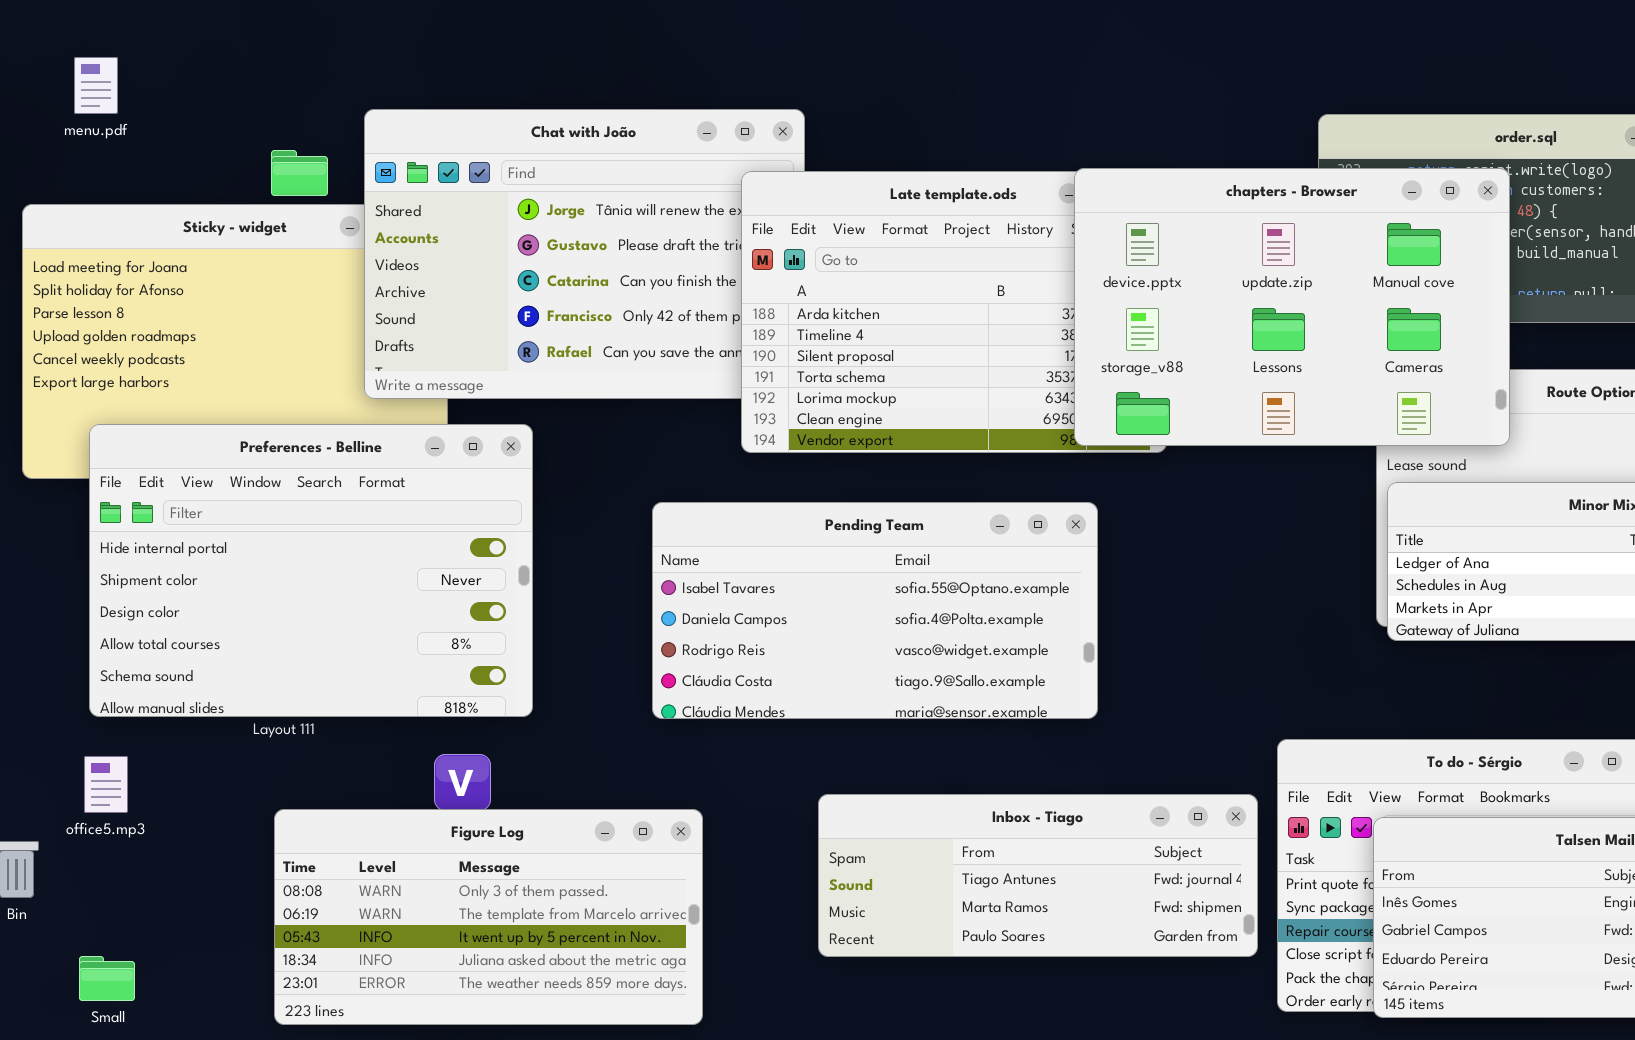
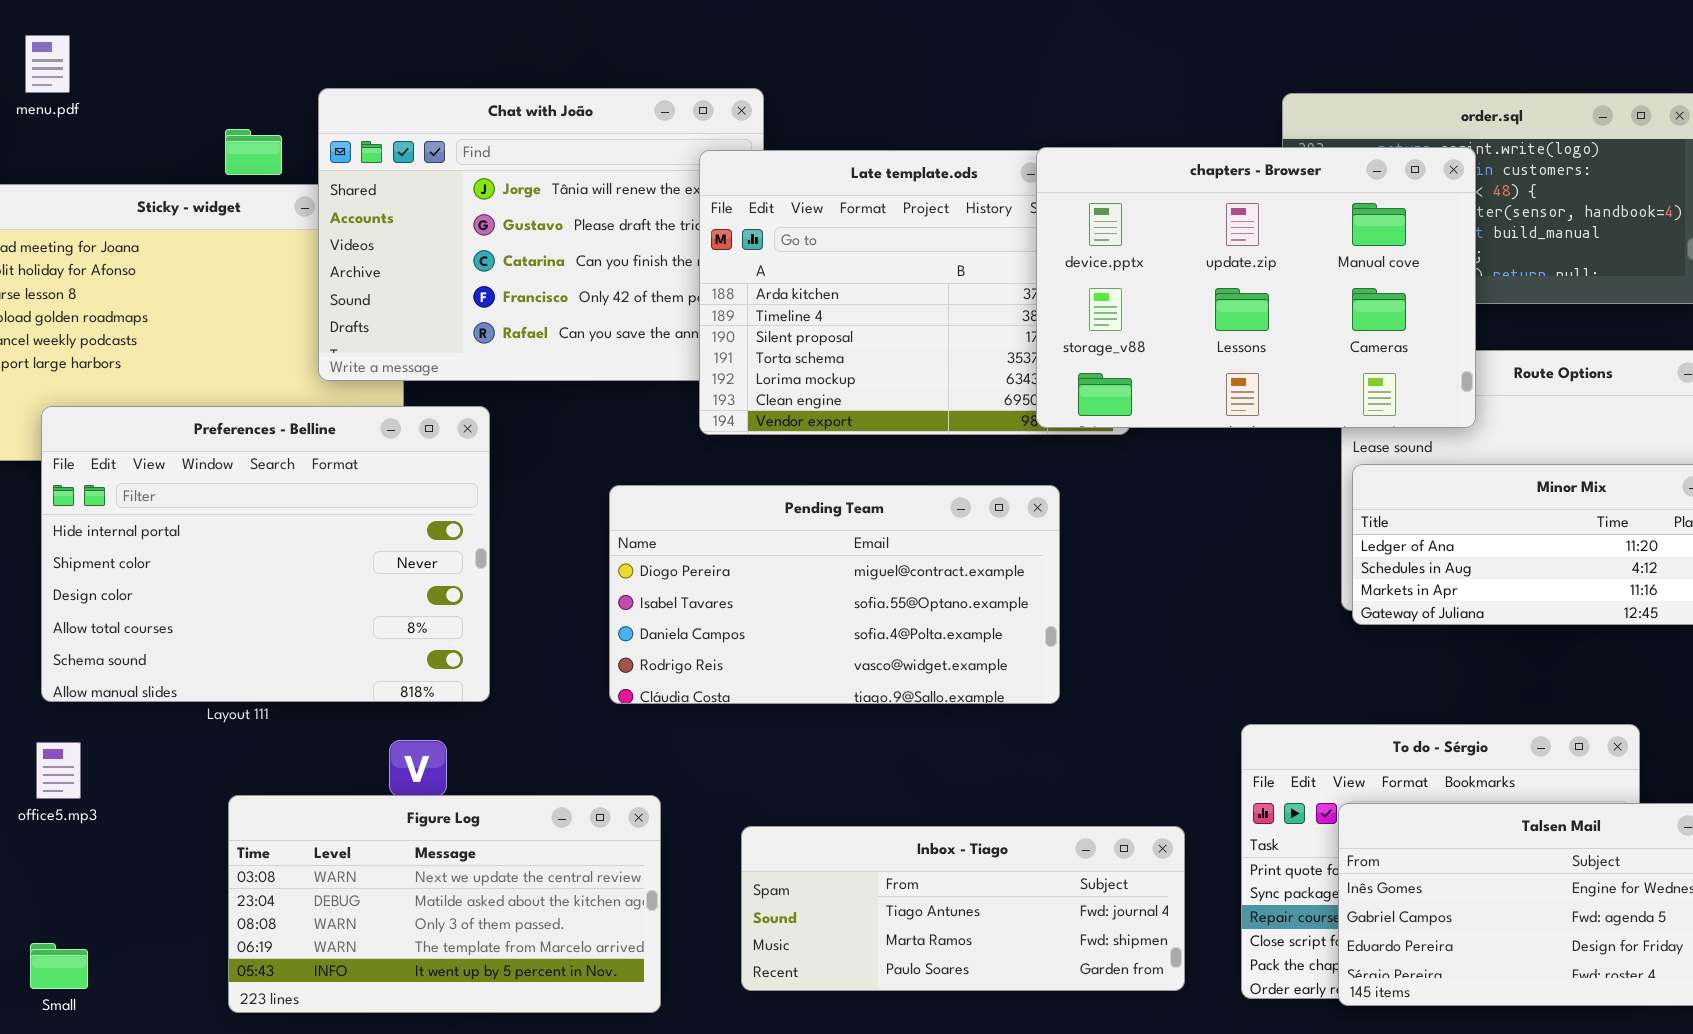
Pending Team: [652,502,1098,719] -> [609,485,1060,704], scrolled up 1 row
Inbox - Tiago: [818,794,1258,957] -> [741,826,1185,991], moved
Figure Log: [274,809,703,1025] -> [228,795,661,1013], scrolled up 2 rows

